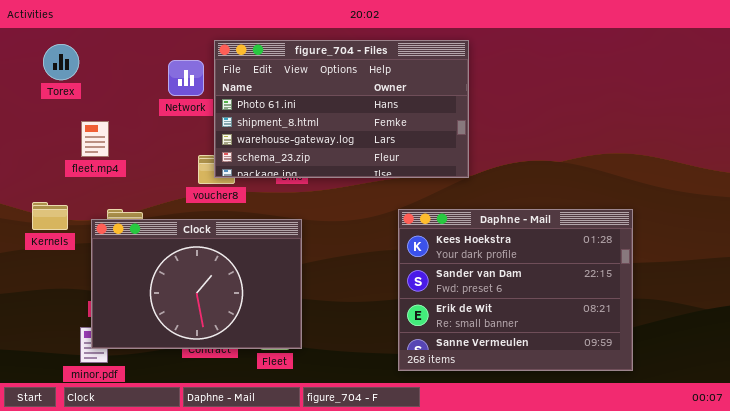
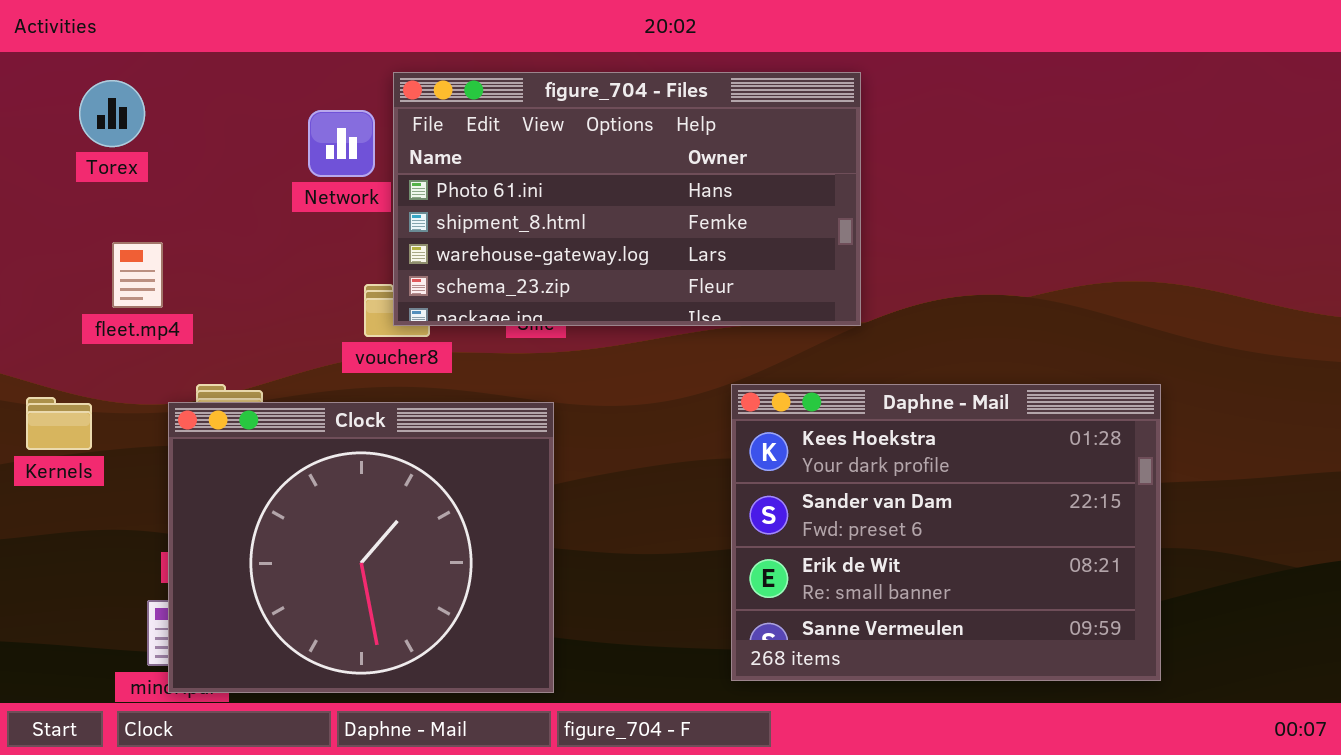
fleet.mp4: [81,121,109,157] -> [112,242,163,308], moved
Kernels: [32,202,68,230] -> [26,397,92,450], moved
Clock: [91,219,302,349] -> [168,402,554,693], resized

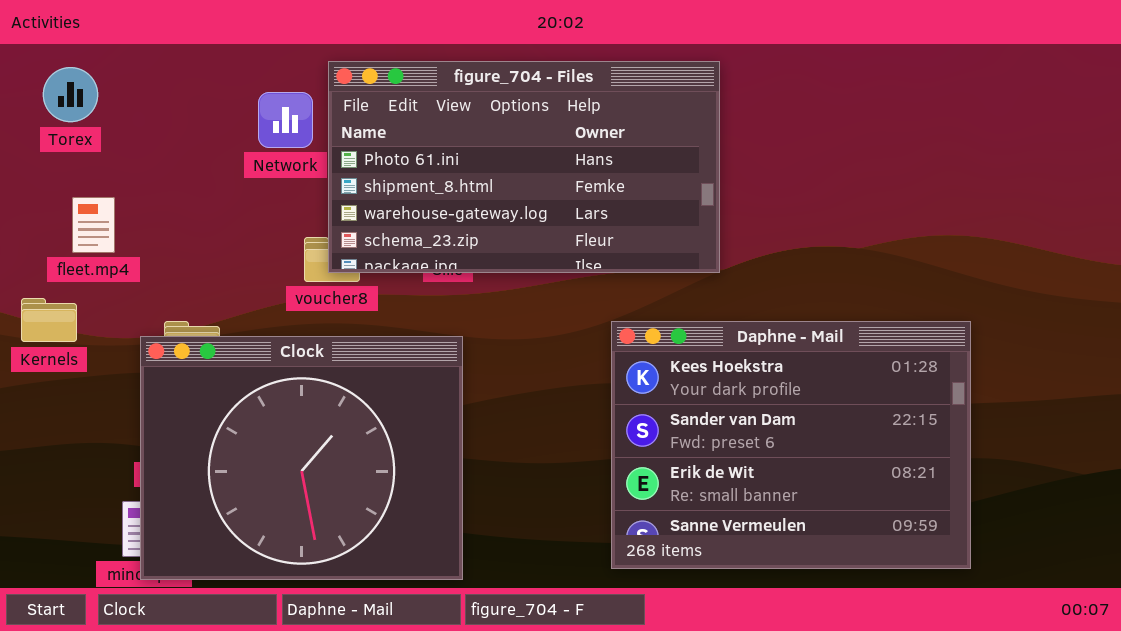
Torex: [79,80,145,147] -> [43,67,98,122], moved
fleet.mp4: [112,242,163,308] -> [72,197,115,253], moved
Kernels: [26,397,92,450] -> [21,298,77,342], moved

